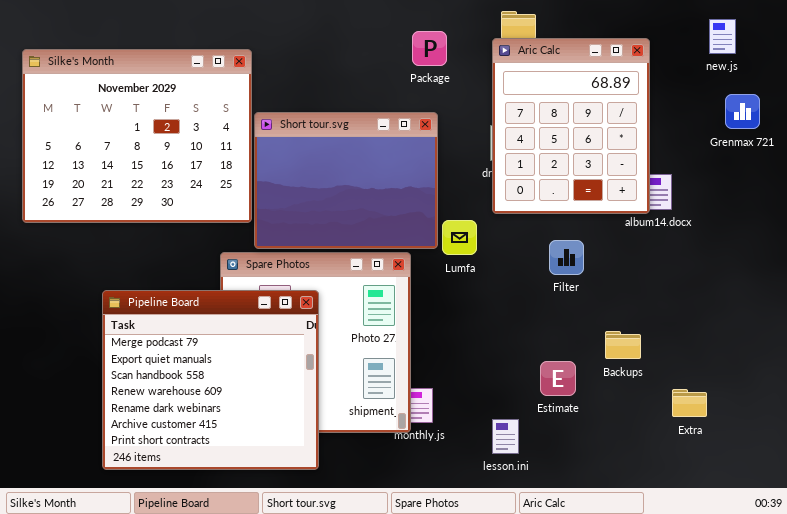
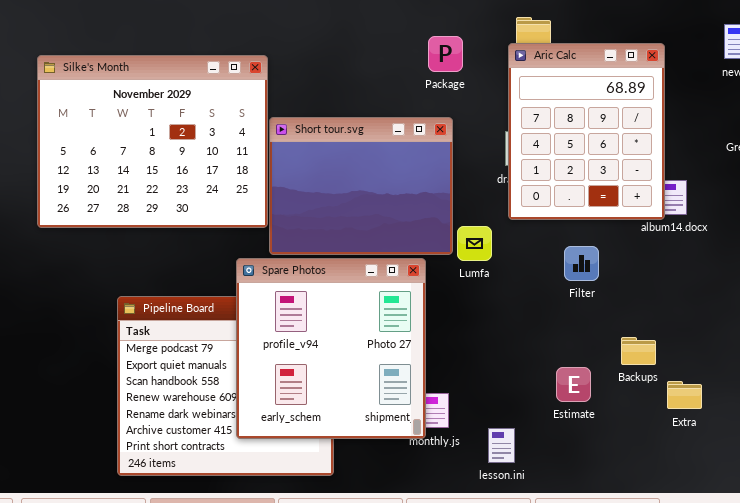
Spare Photos: [220,252,411,433] -> [236,258,426,439], raised
Extra: [672,389,707,417] -> [667,381,702,409], moved
lesson.ini: [492,419,519,454] -> [488,428,515,463], moved

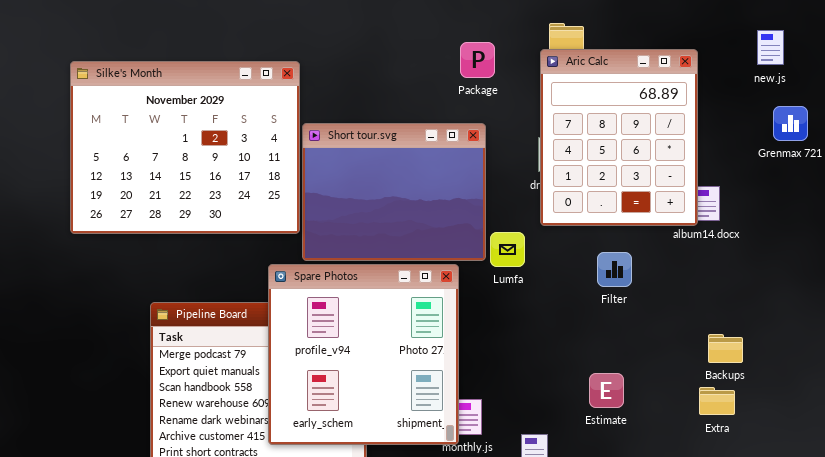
Backups: [621,337,656,365] -> [708,334,743,363], moved

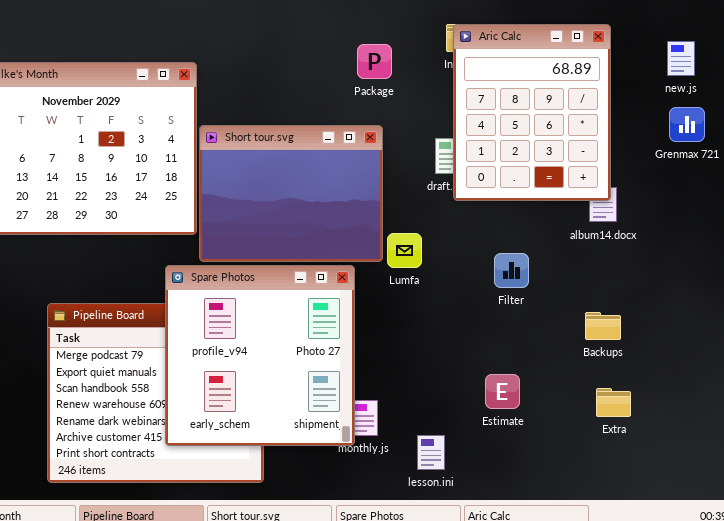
new.js: [757,30,784,65] -> [667,41,695,76], moved
Aric Calc: [540,49,698,226] -> [453,24,611,201], moved
Backups: [708,334,743,363] -> [585,312,621,340], moved

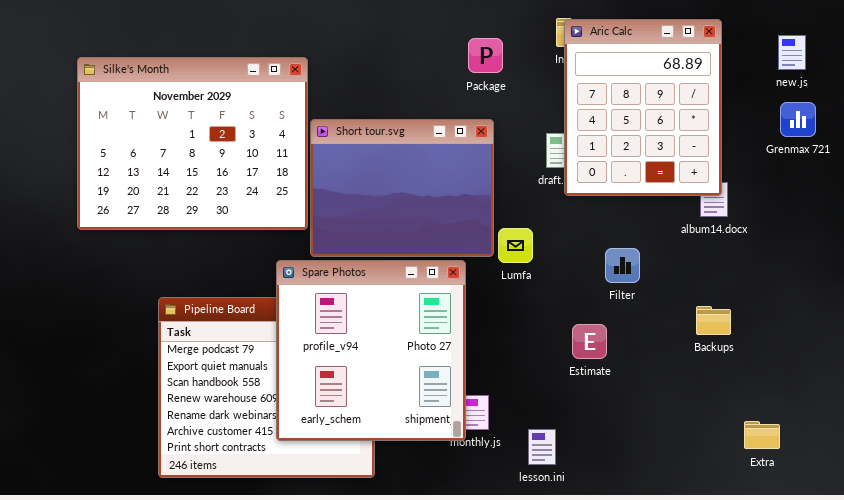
Estimate: [485,374,520,409] -> [572,324,607,359], moved
Extra: [596,388,631,417] -> [744,421,780,449], moved

